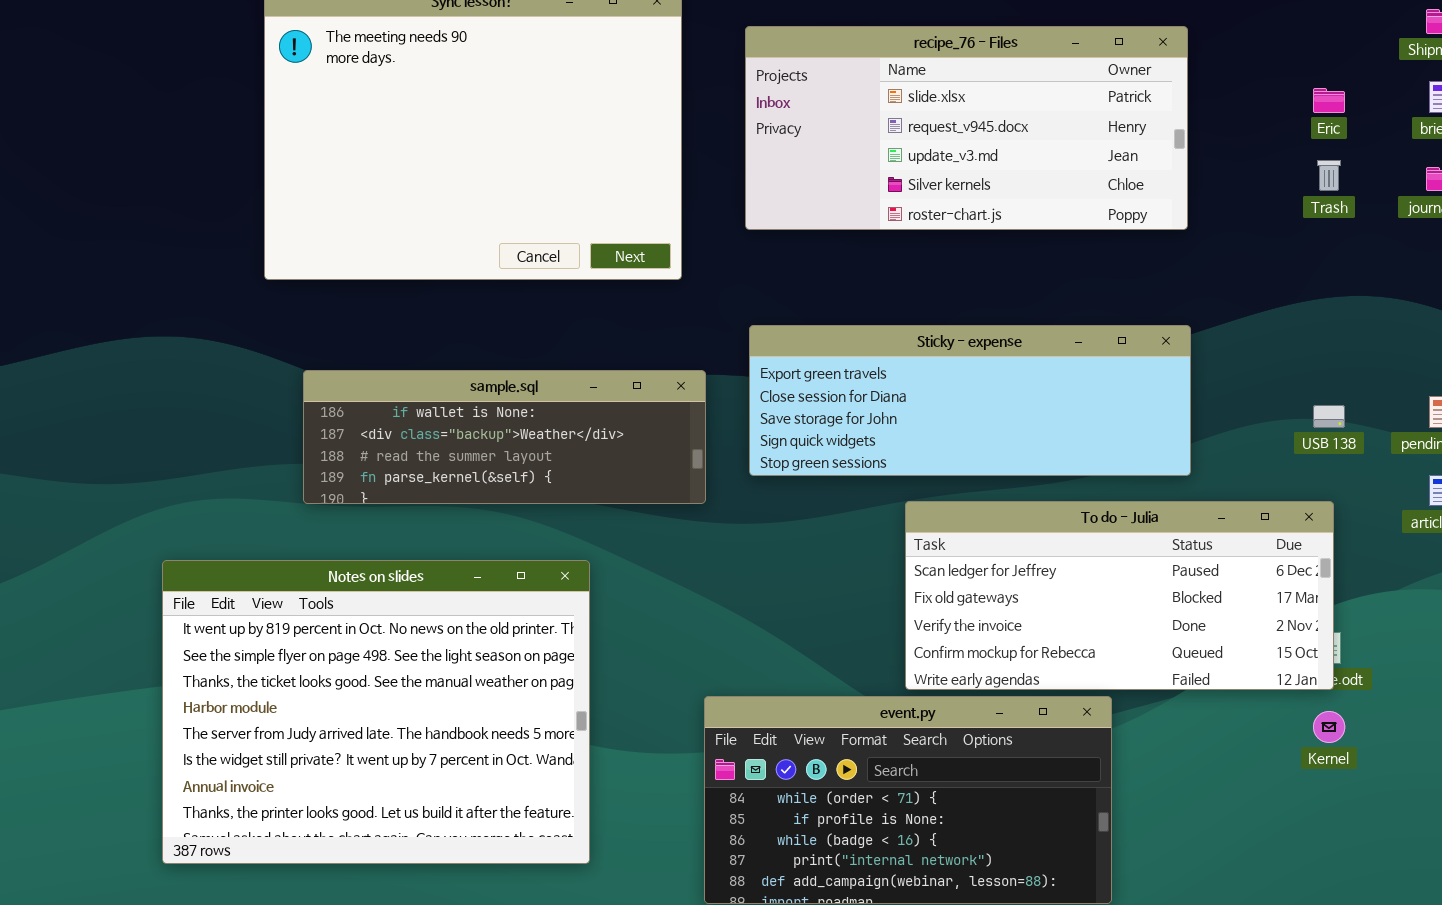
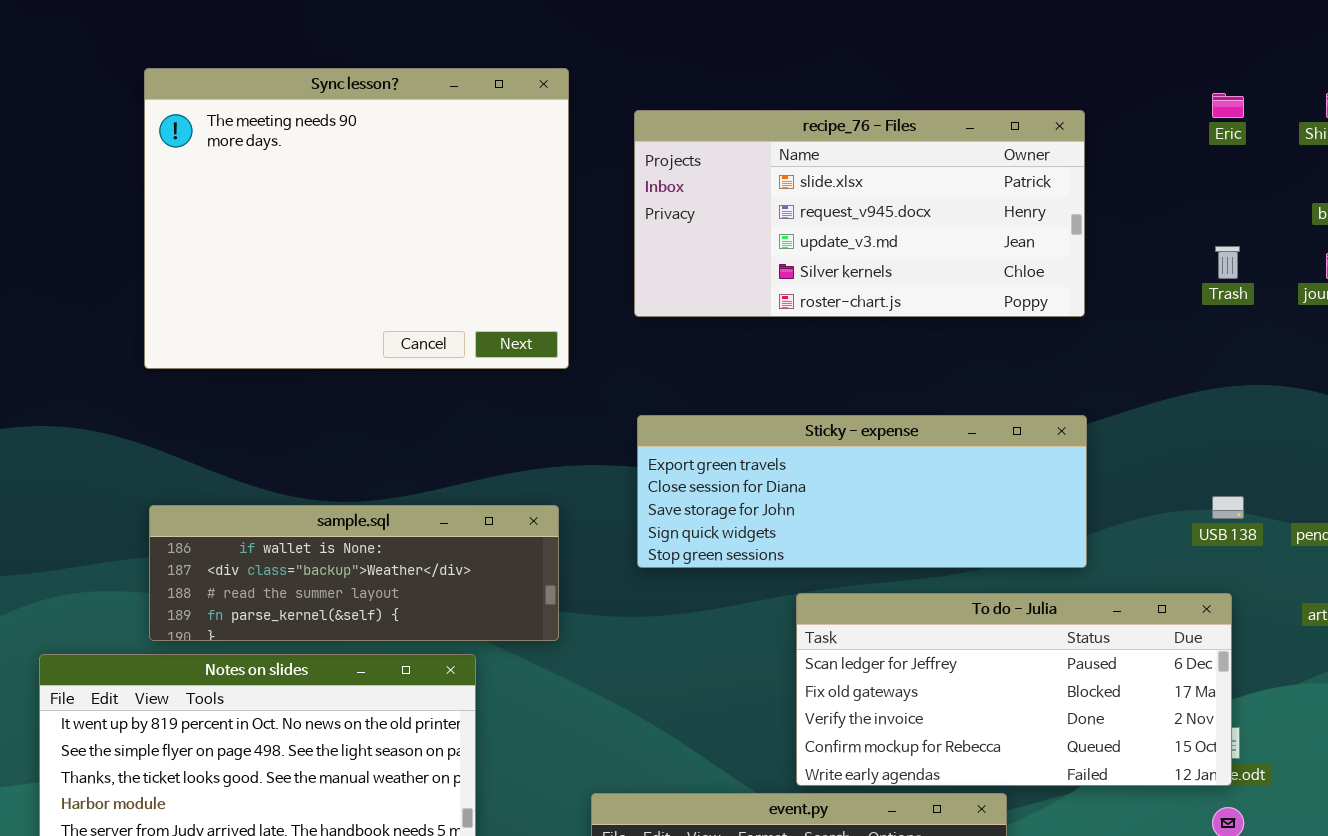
Eric: [1313,88,1345,113] -> [1212,93,1244,118], moved
sample.sql: [303,370,706,504] -> [149,505,559,641], moved

